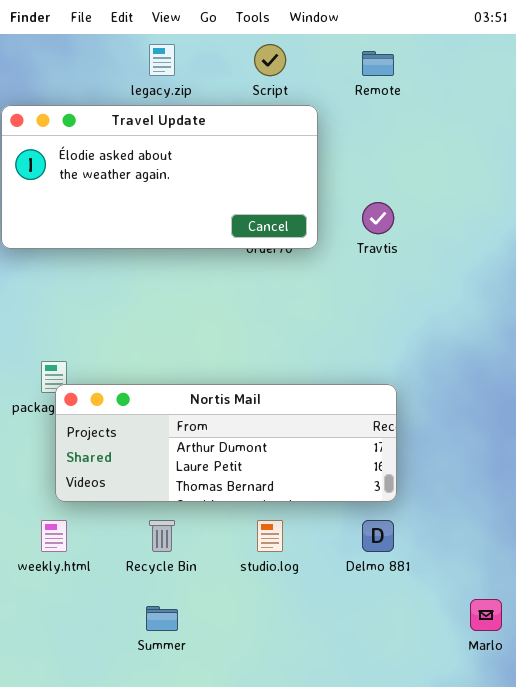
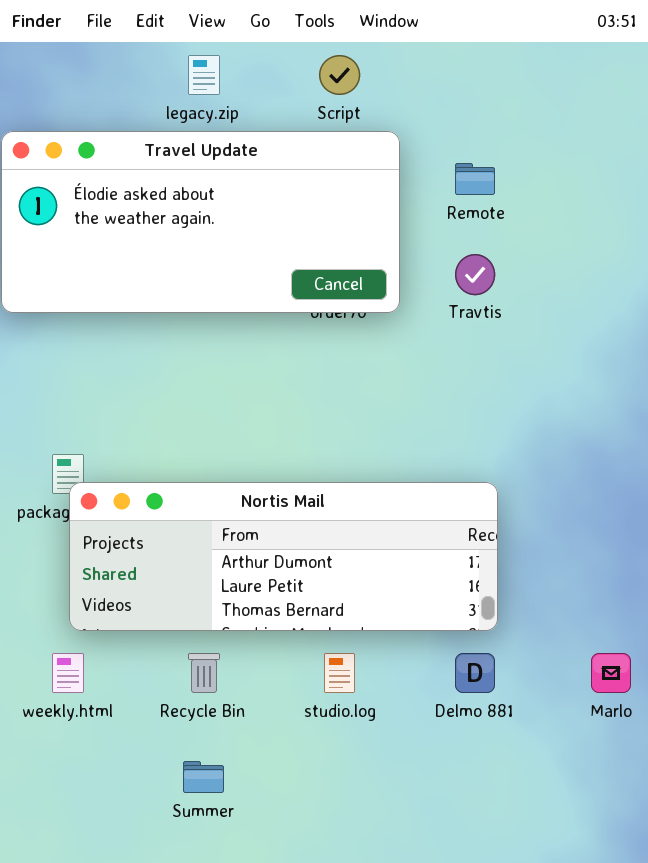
Remote: [362,51,394,76] -> [455,163,495,195], moved
Marlo: [470,599,502,631] -> [591,653,631,693], moved

